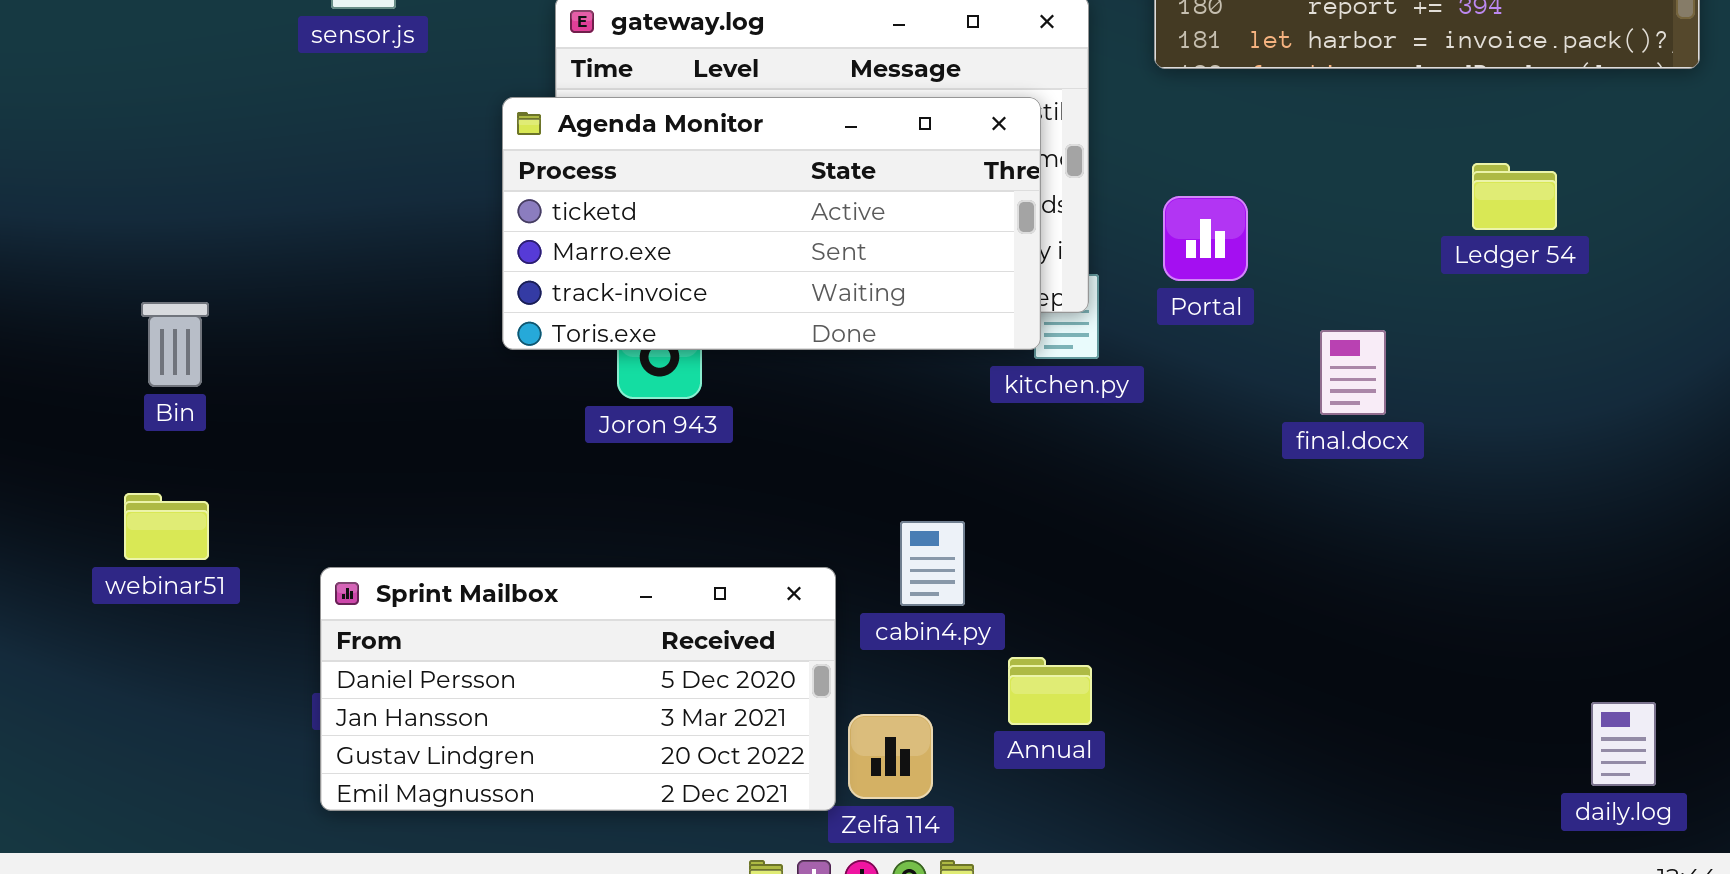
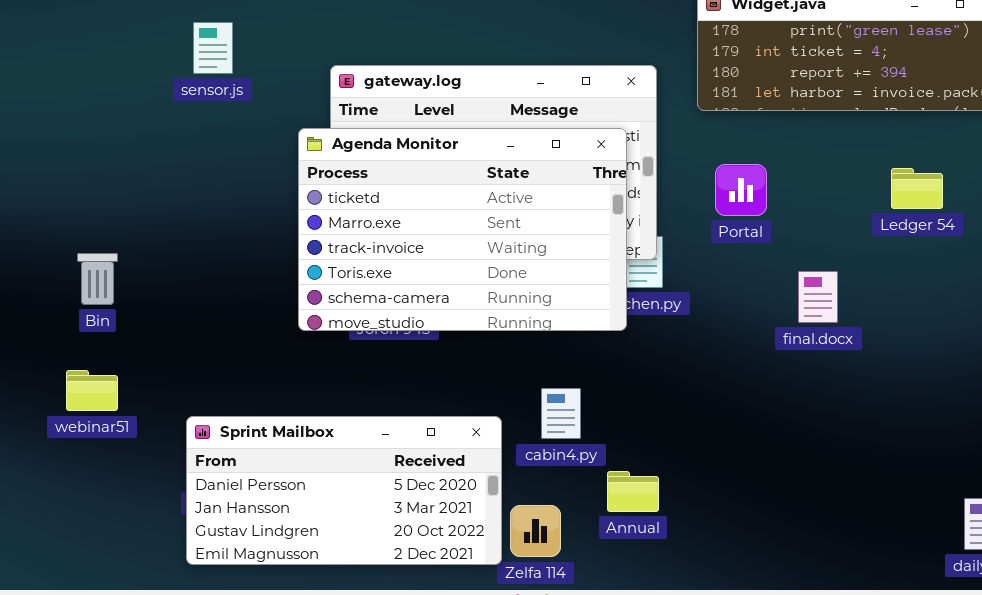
Agenda Monitor: [502,97,1041,350] -> [298,128,627,331], resized
Portal: [1163,196,1248,281] -> [715,164,767,216], moved

